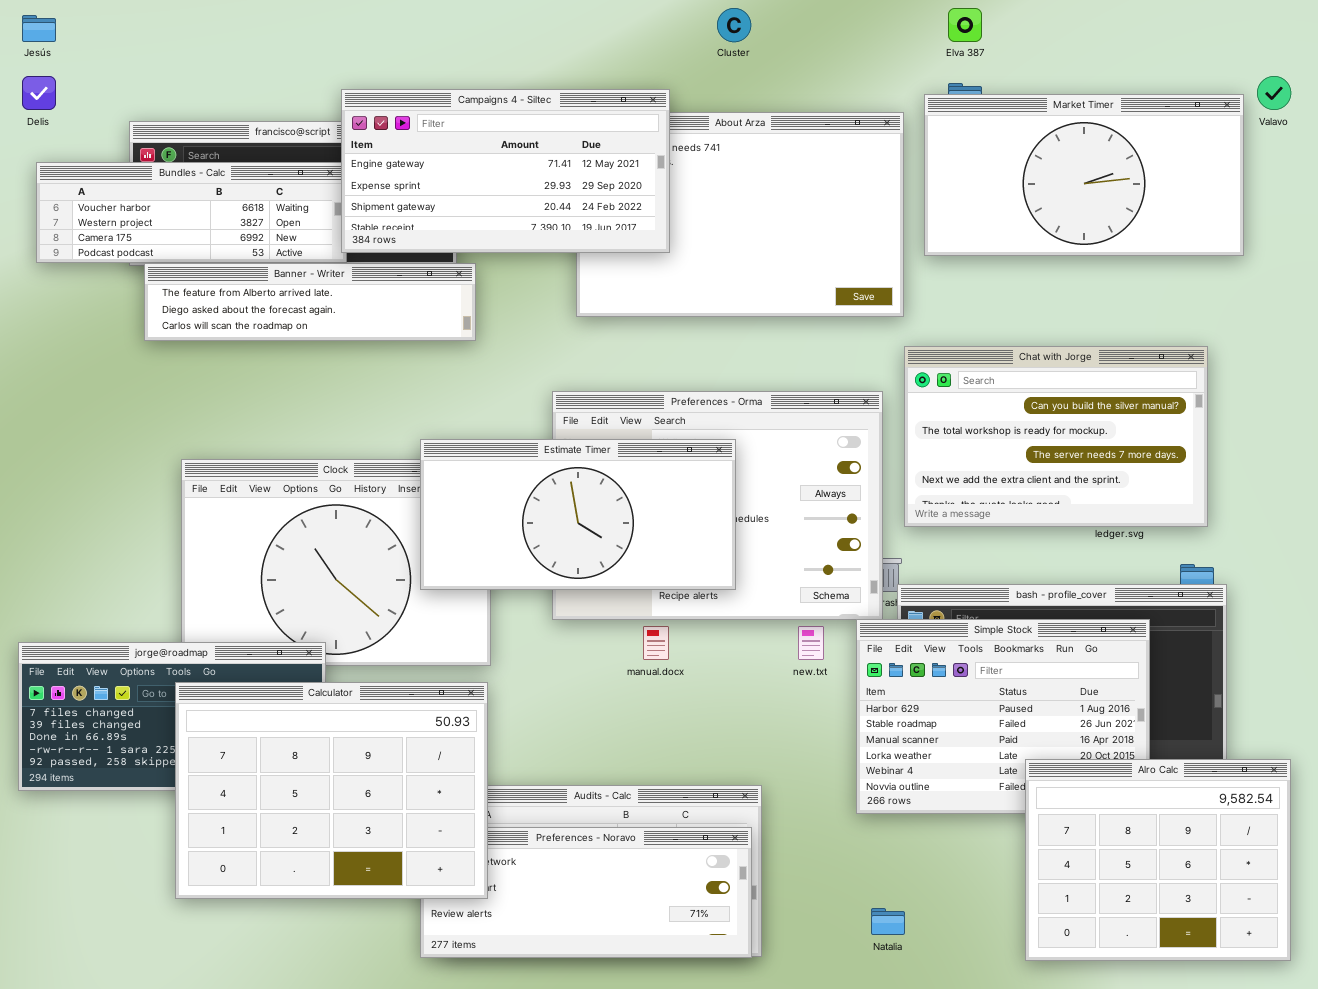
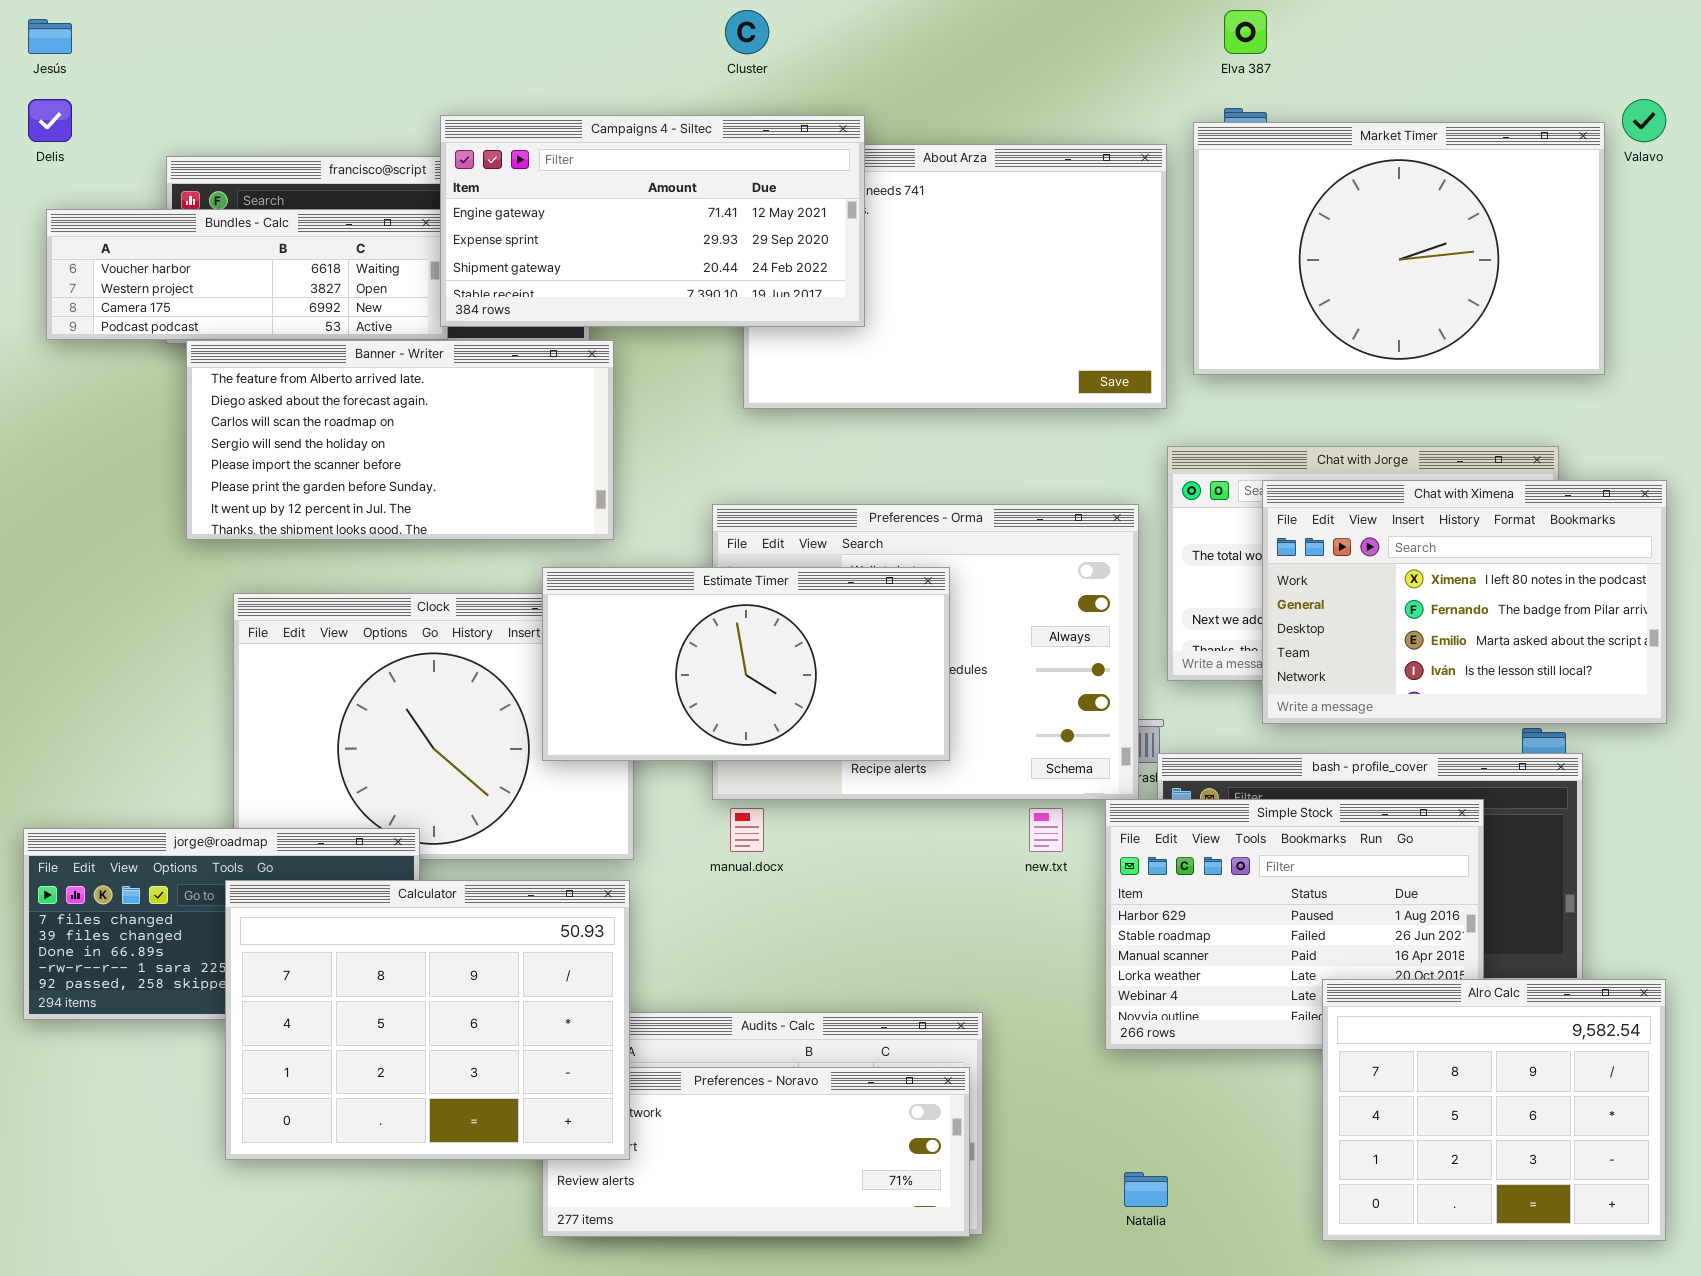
Cluster: [717,8,751,42] -> [725,10,769,54], moved
Market Timer: [924,94,1244,256] -> [1193,122,1605,375], resized
Banner - Writer: [144,263,476,341] -> [186,340,614,540], resized
Chat with Ximena: none -> [1262,480,1667,724], opened
manual.docx: [643,626,669,660] -> [730,808,764,852], moved

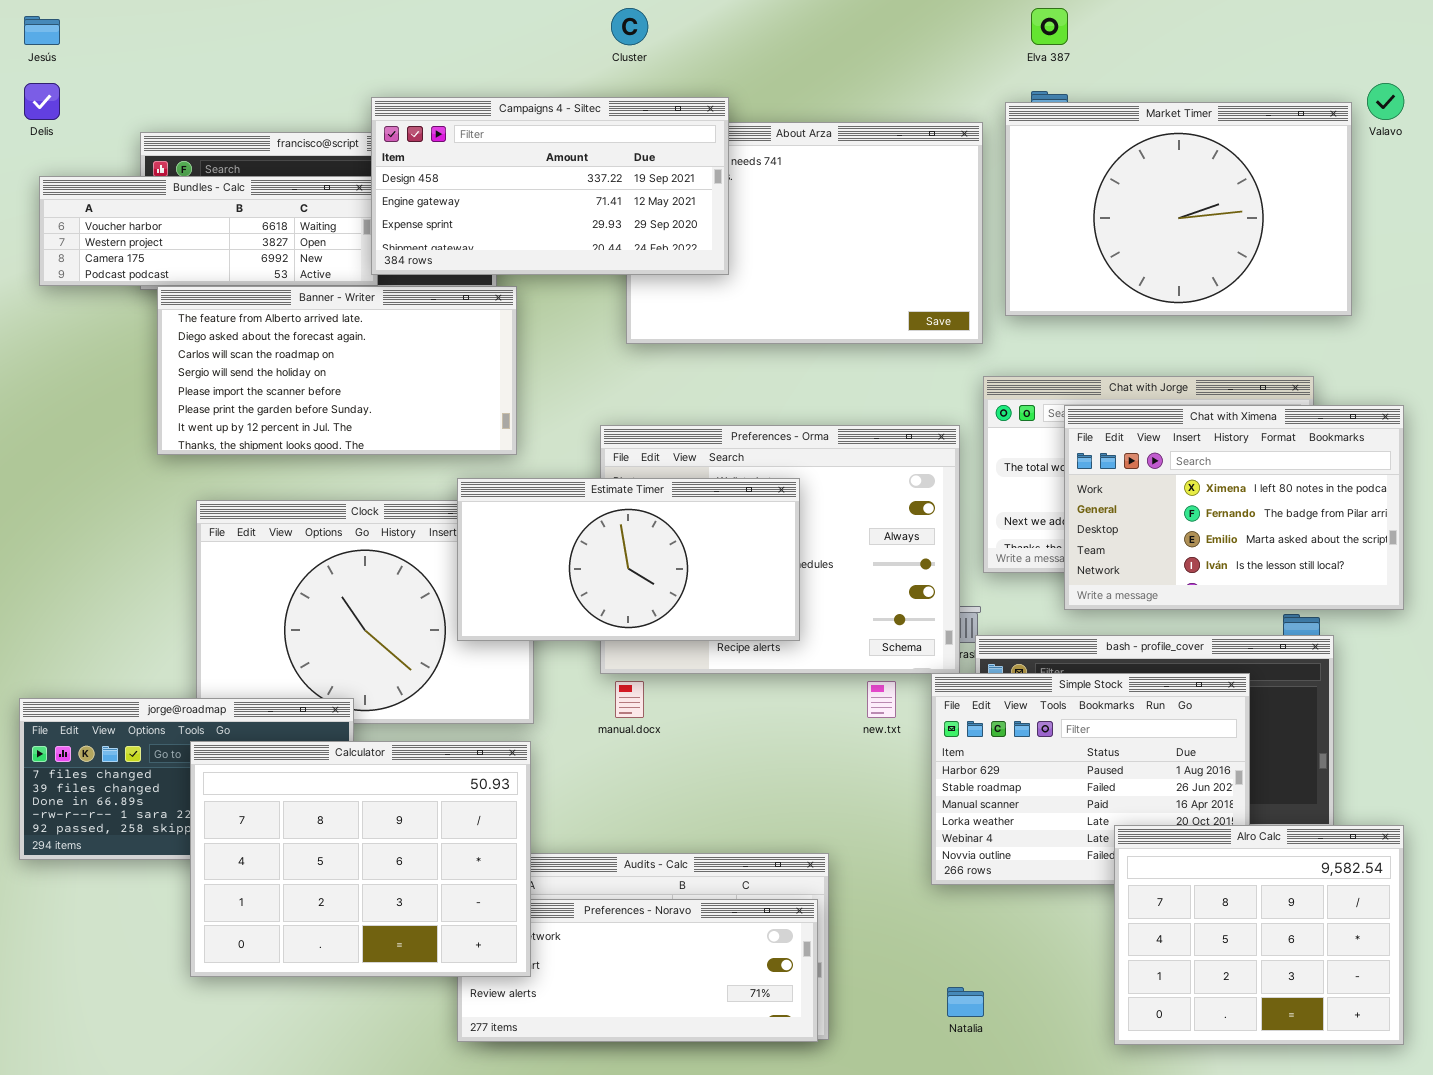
Campaigns 4 - Siltec: [440,115,865,327] -> [371,97,729,275], scrolled up 1 row

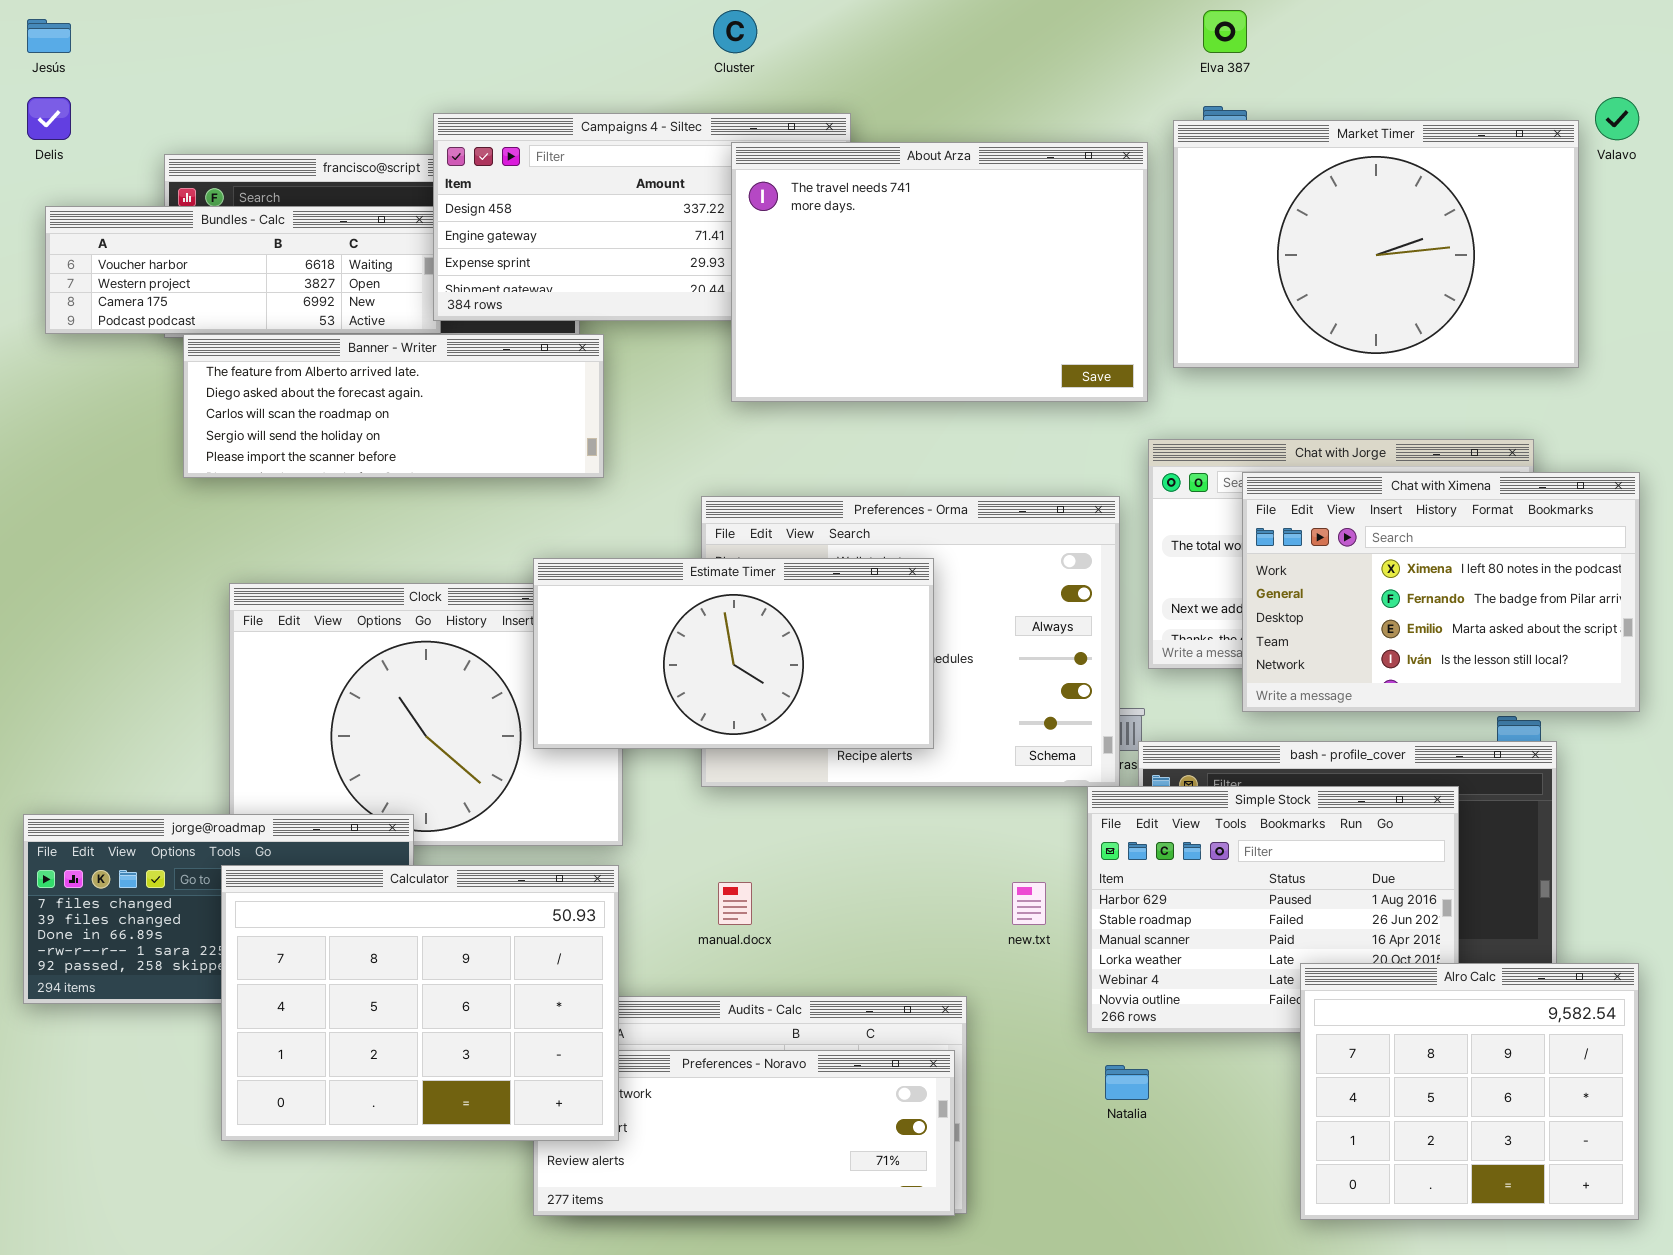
About Arza: [626,122,983,344] -> [731,142,1148,402], raised
Banner - Writer: [157,286,517,455] -> [183,334,604,478], resized
manual.docx: [615,681,644,718] -> [718,882,752,925], moved
new.txt: [867,681,896,718] -> [1012,882,1046,925], moved
Natalia: [947,987,984,1017] -> [1105,1065,1149,1100], moved

